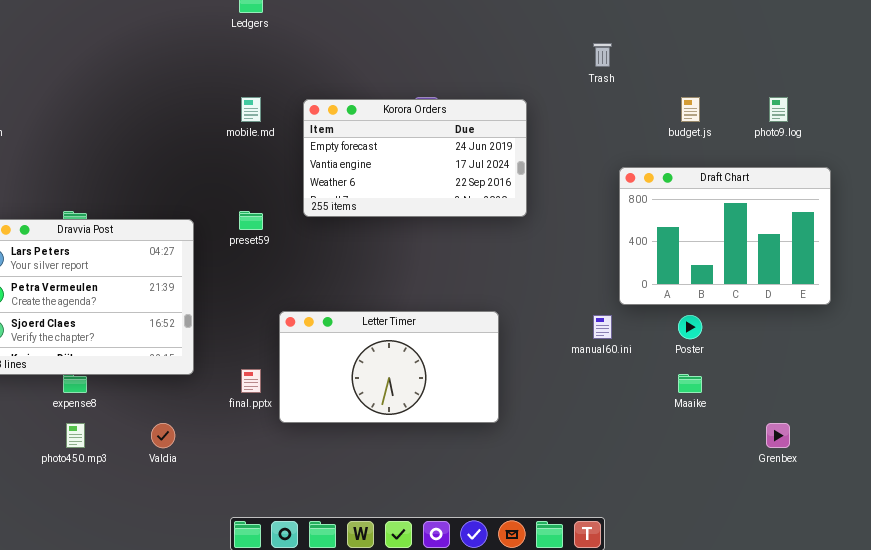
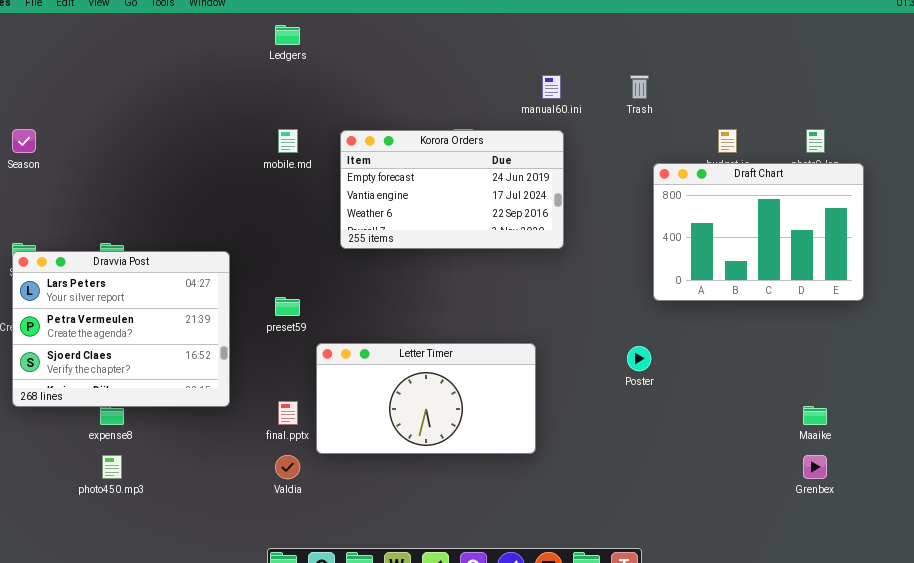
Draft Chart: [619,167,831,305] -> [653,163,864,301], moved
preset59: [239,211,263,230] -> [275,297,300,316], moved
manual60.ini: [593,315,612,339] -> [542,75,561,99], moved
Poster: [678,315,702,339] -> [627,346,651,371], moved
Maaike: [678,374,702,393] -> [803,406,827,425], moved
Valdia: [151,423,175,448] -> [275,455,300,479], moved

